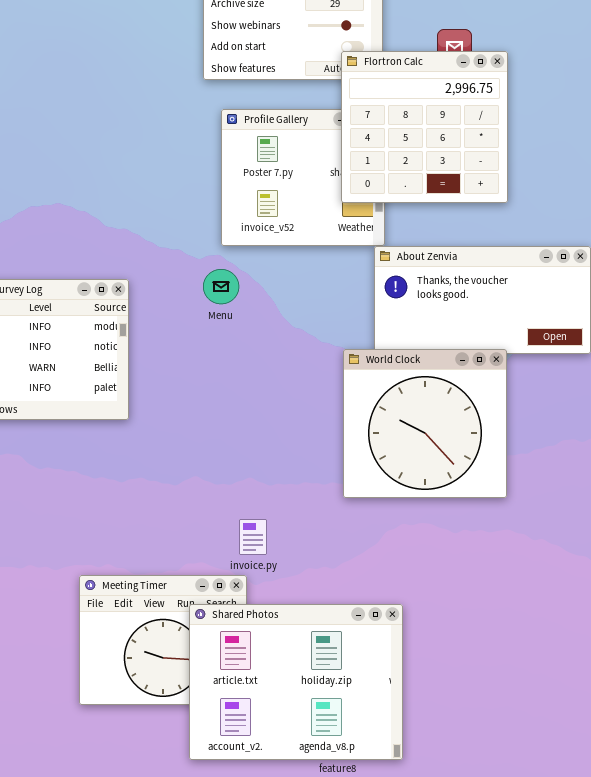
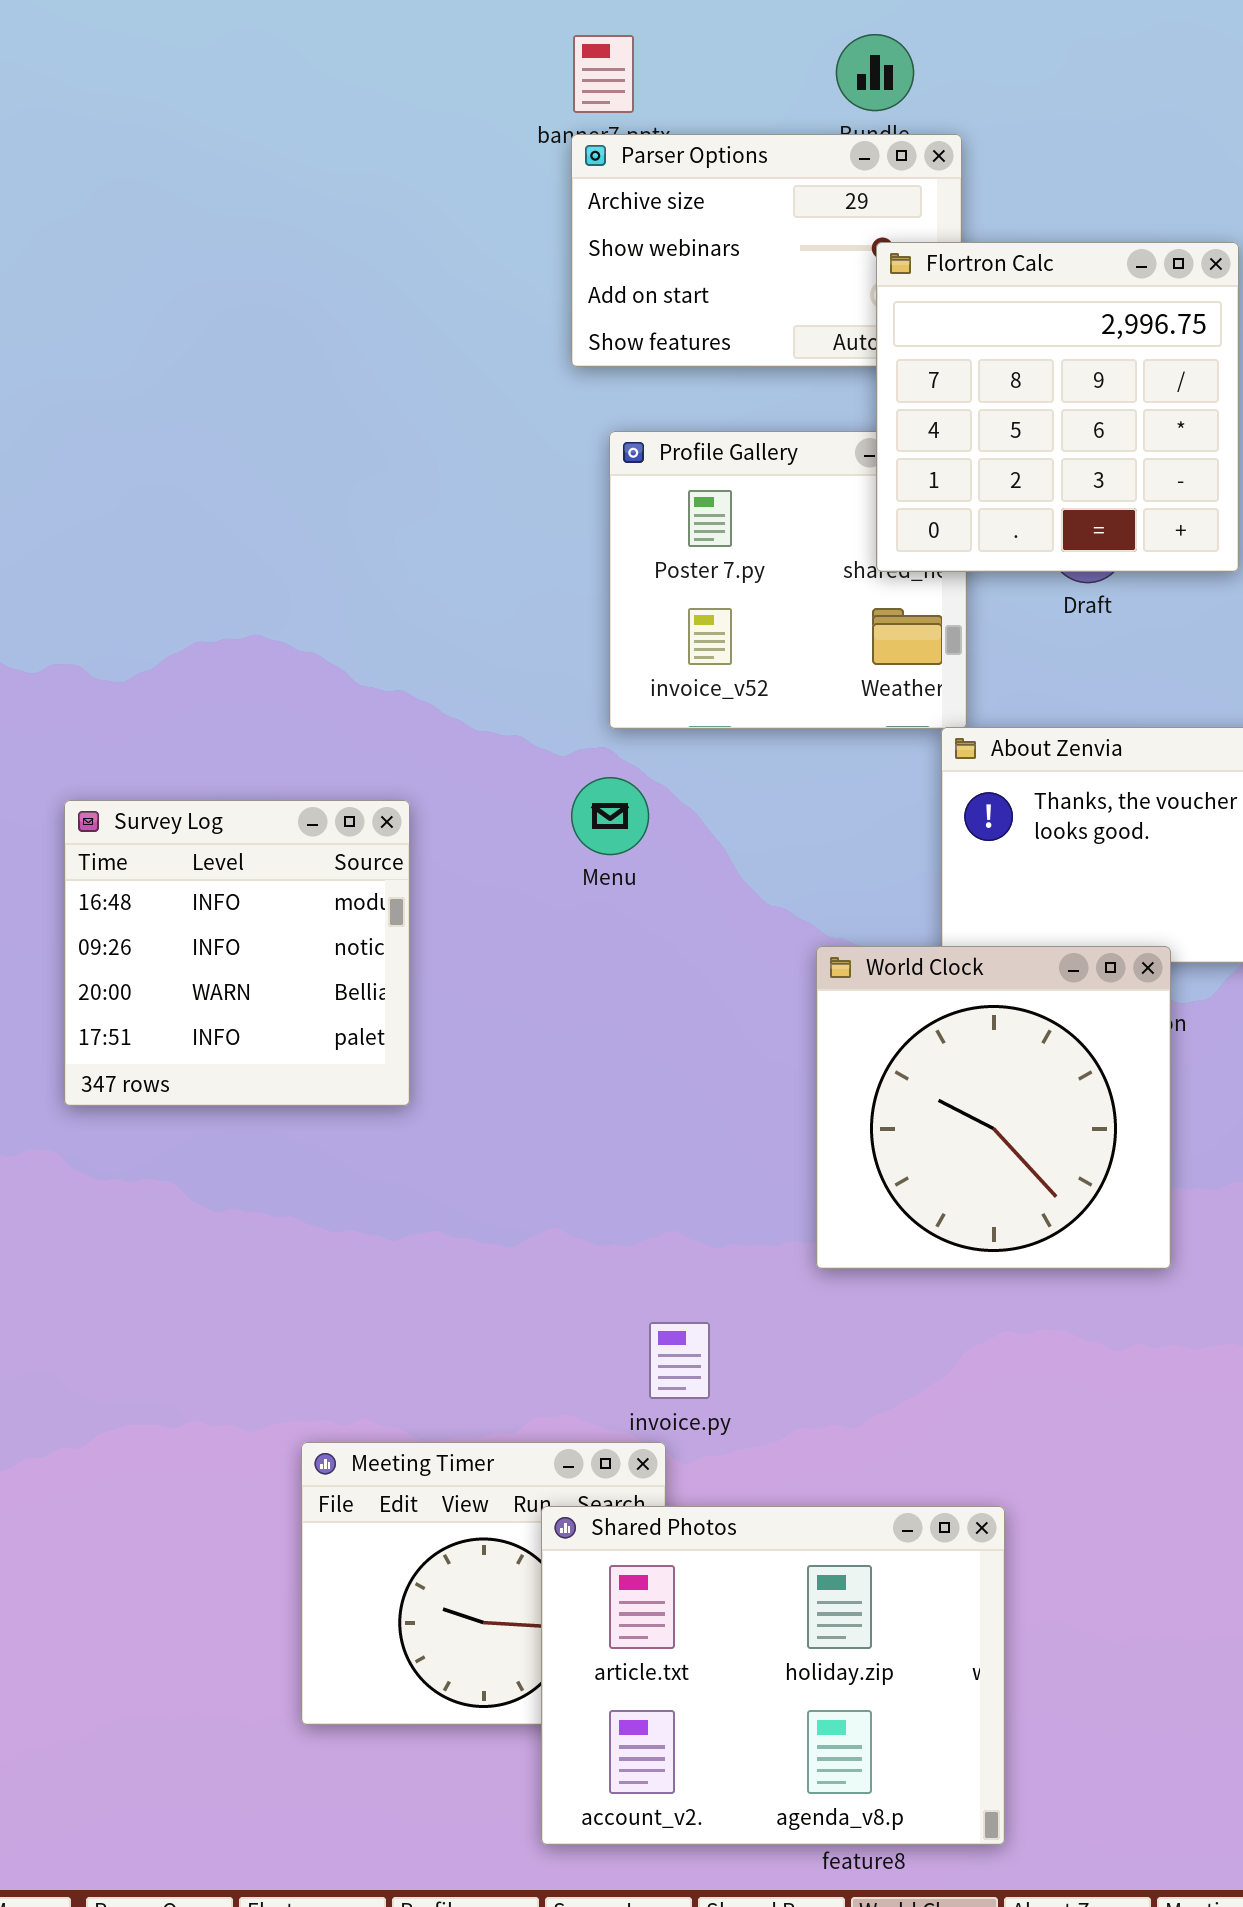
Flortron Calc: [341,51,508,203] -> [876,242,1239,572], moved
World Clock: [343,349,507,498] -> [816,946,1171,1269], moved

